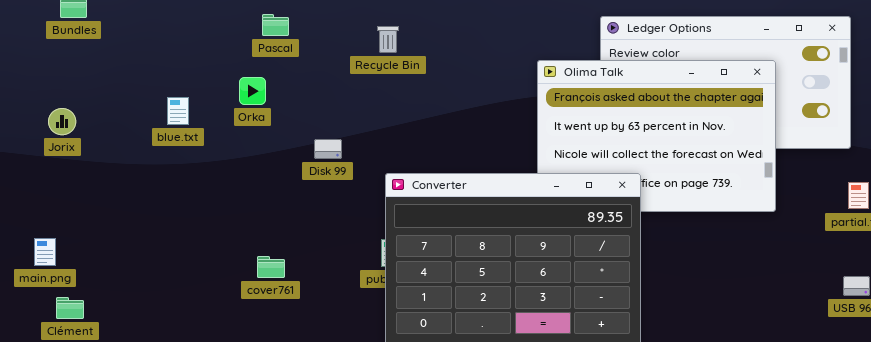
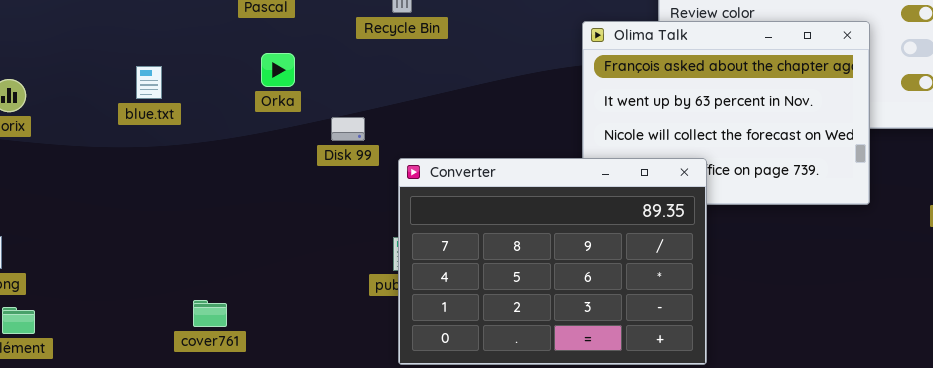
Orka: [239,77,266,105] -> [261,53,295,87], moved
Disk 99: [314,139,342,159] -> [331,117,365,141], moved
cover761: [257,256,285,278] -> [193,300,227,327], moved

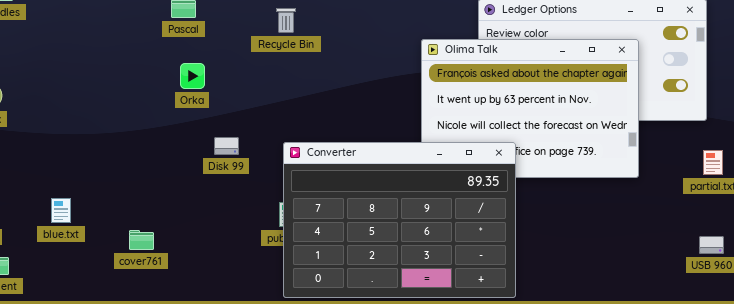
blue.txt: [136,66,162,99] -> [51,198,71,223], moved
Disk 99: [331,117,365,141] -> [214,137,239,155], moved
cover761: [193,300,227,327] -> [129,230,154,250], moved

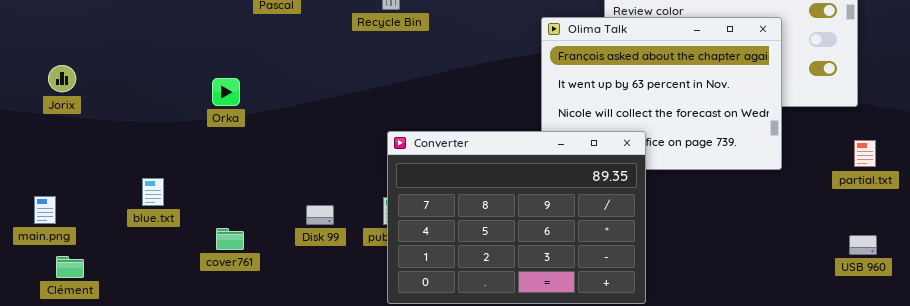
Orka: [180,63,205,89] -> [212,78,240,106], moved
Disk 99: [214,137,239,155] -> [306,205,334,225], moved
blue.txt: [51,198,71,223] -> [142,178,164,206], moved

